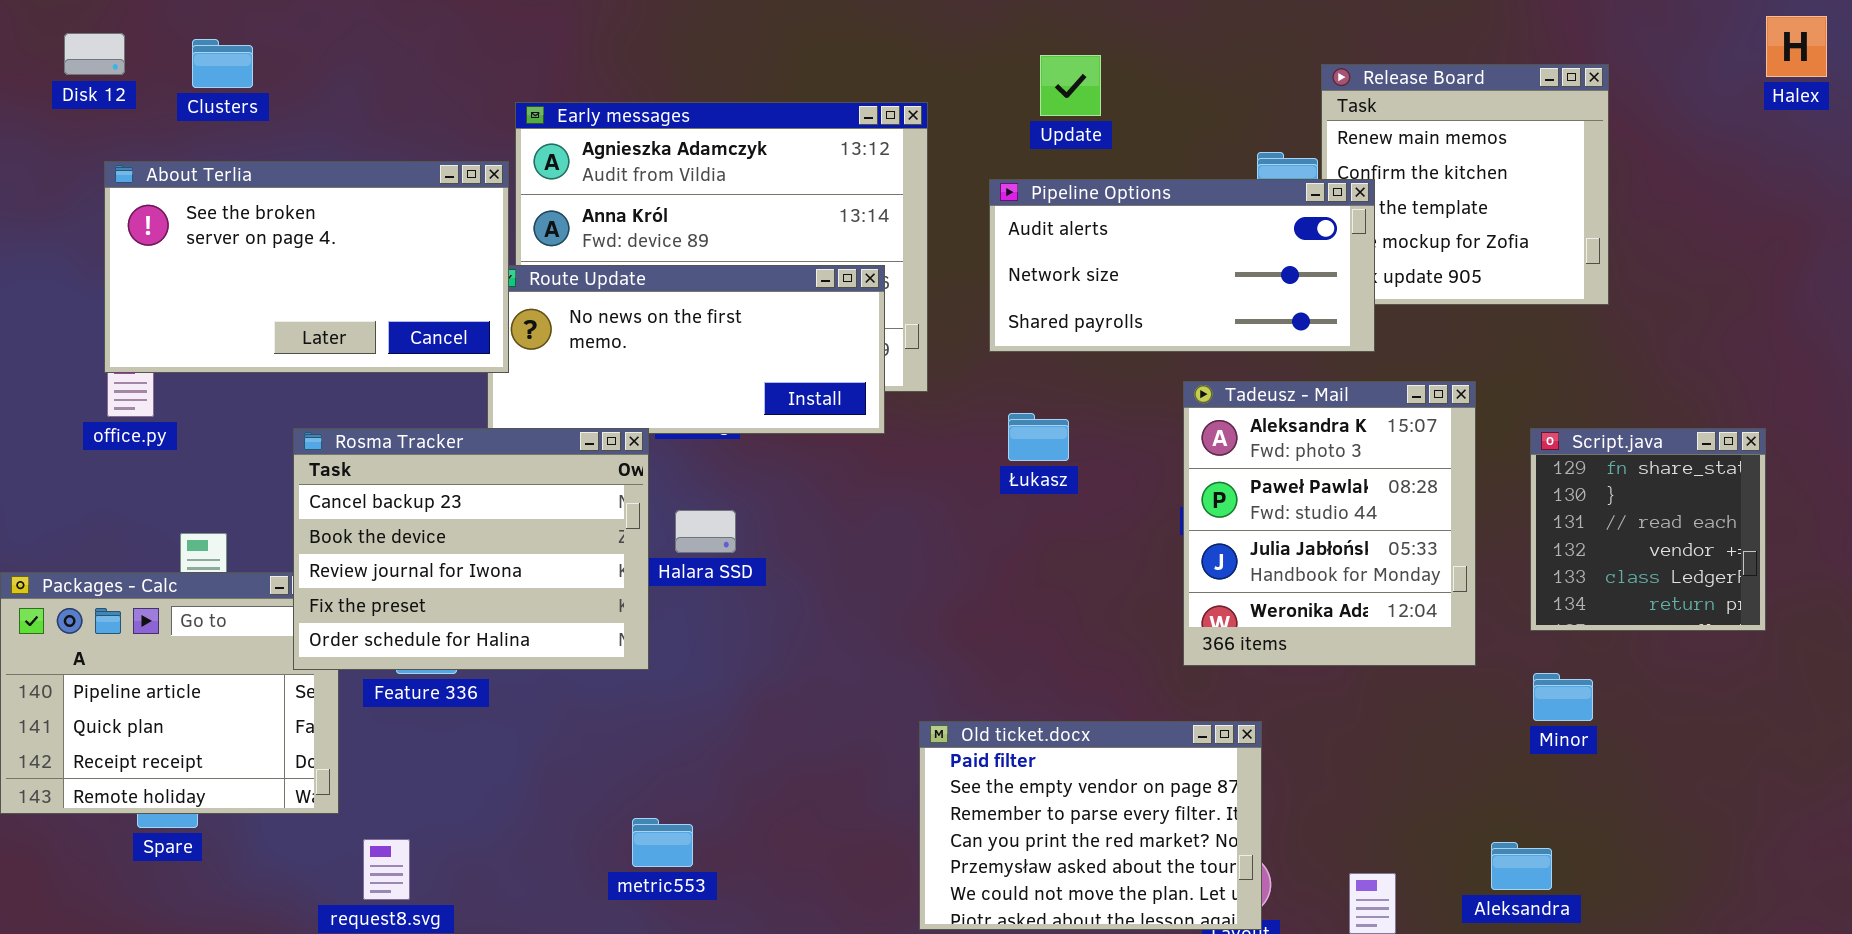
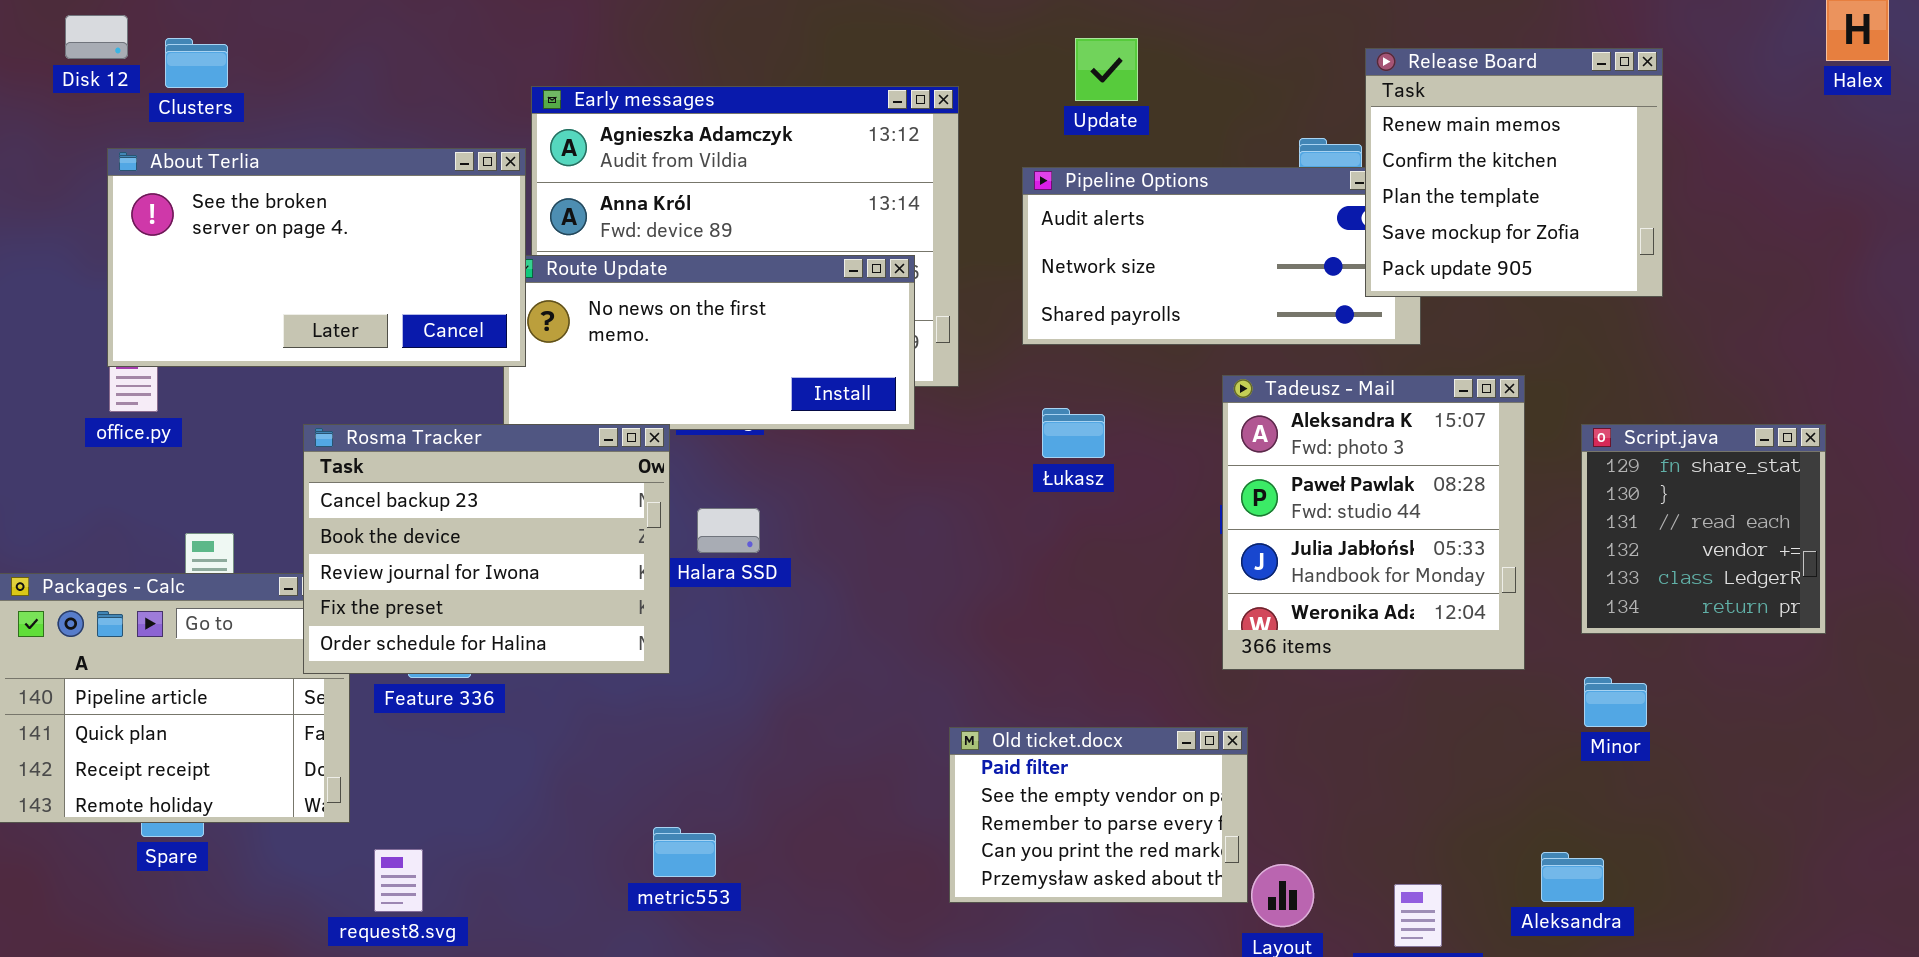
Clusters: [192,39,253,88] -> [165,38,228,88], moved
Release Board: [1321,64,1609,305] -> [1365,48,1663,297], raised
Old ticket.docx: [919,721,1262,930] -> [949,727,1248,903], resized

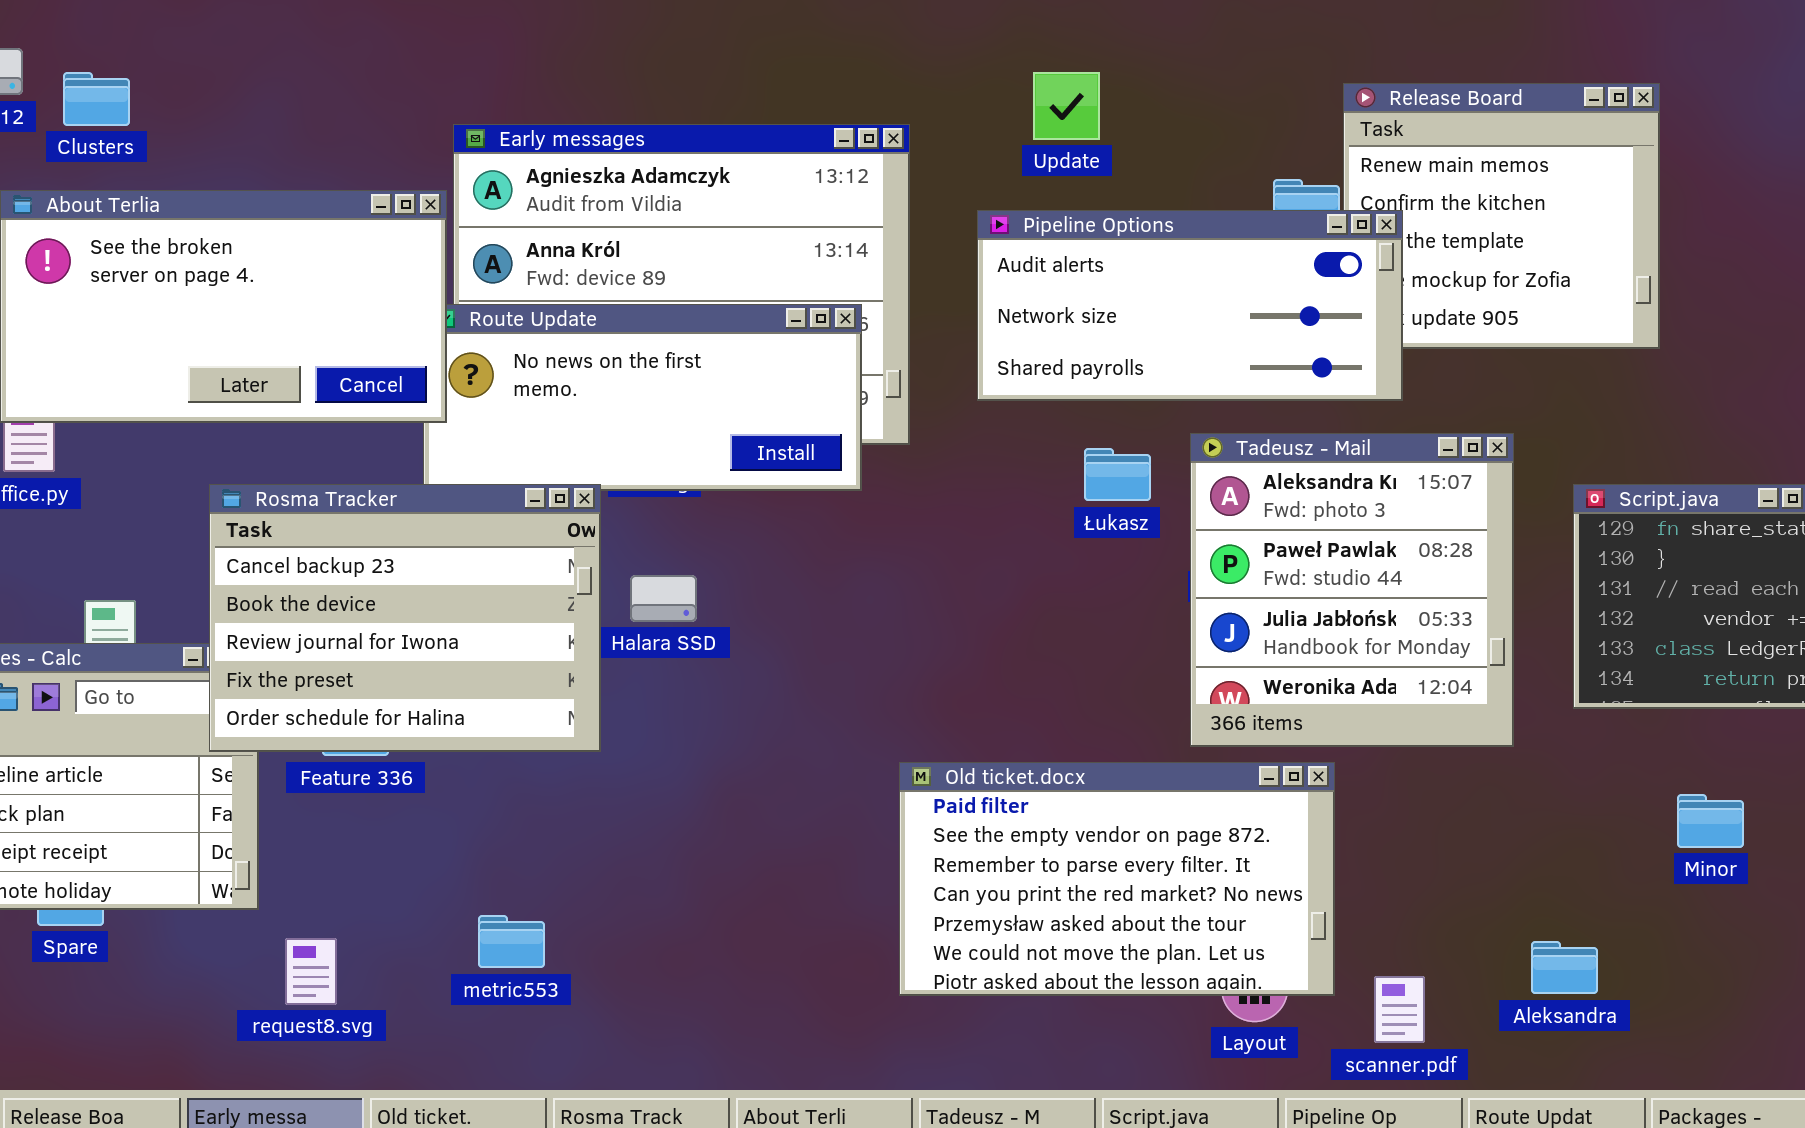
Pipeline Options: [1022,167,1421,345] -> [977,210,1403,401], raised
Łukasz: [1042,408,1105,458] -> [1084,448,1151,501], moved
Minor: [1584,677,1647,727] -> [1677,794,1744,848], moved
Old ticket.docx: [949,727,1248,903] -> [899,762,1335,996], resized
metric553: [653,827,716,877] -> [478,915,545,968], moved

